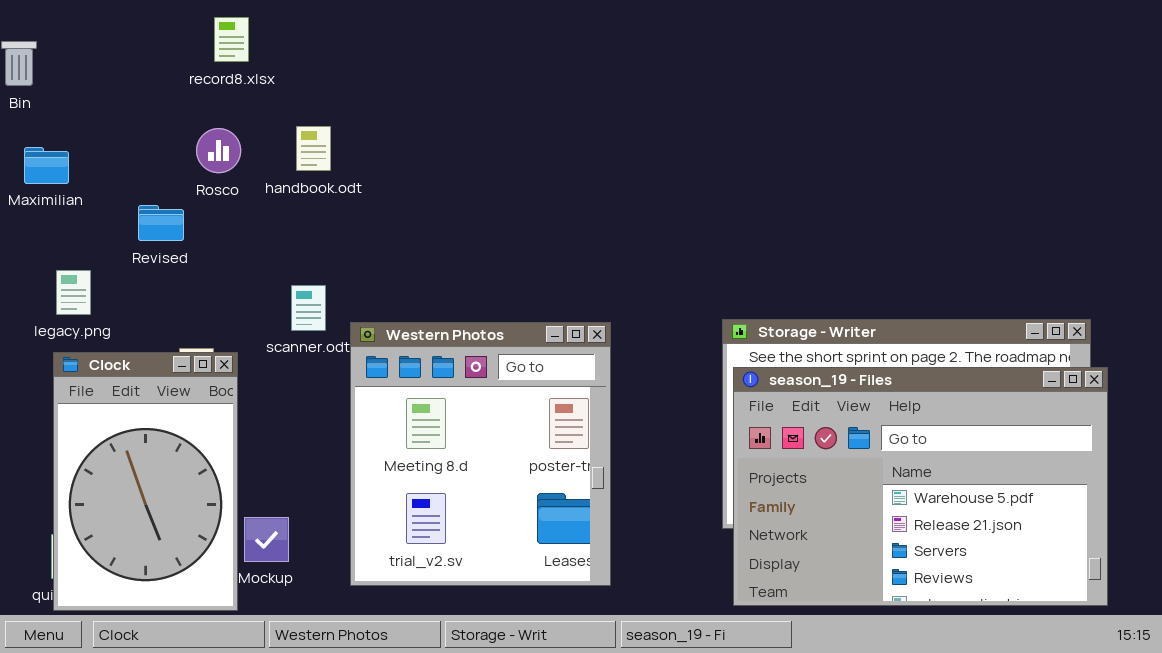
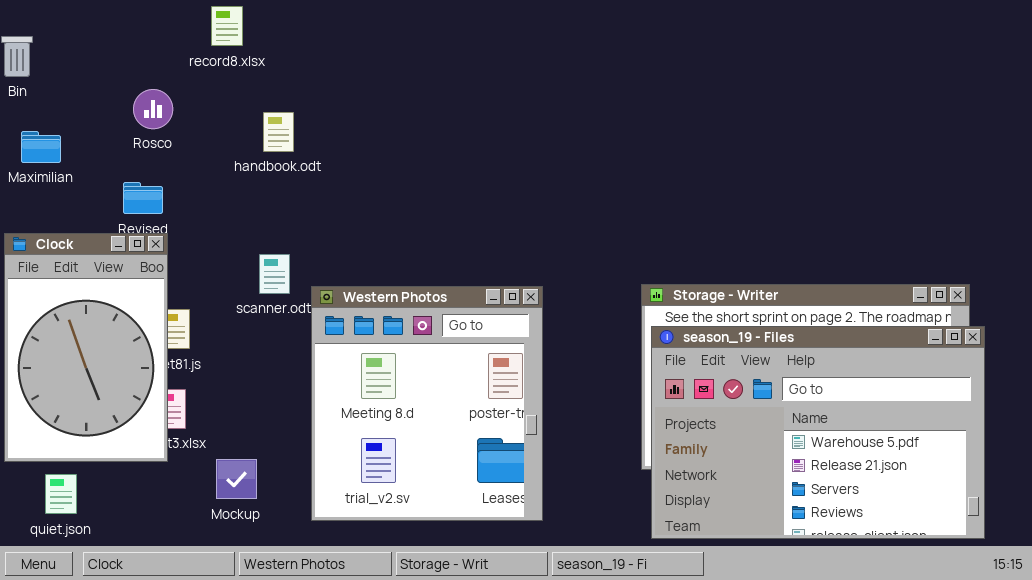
record8.xlsx: [214,17,249,62] -> [211,6,243,46], moved
Rosco: [196,128,241,173] -> [133,89,173,129], moved
Clock: [53,352,238,611] -> [4,233,168,462], moved

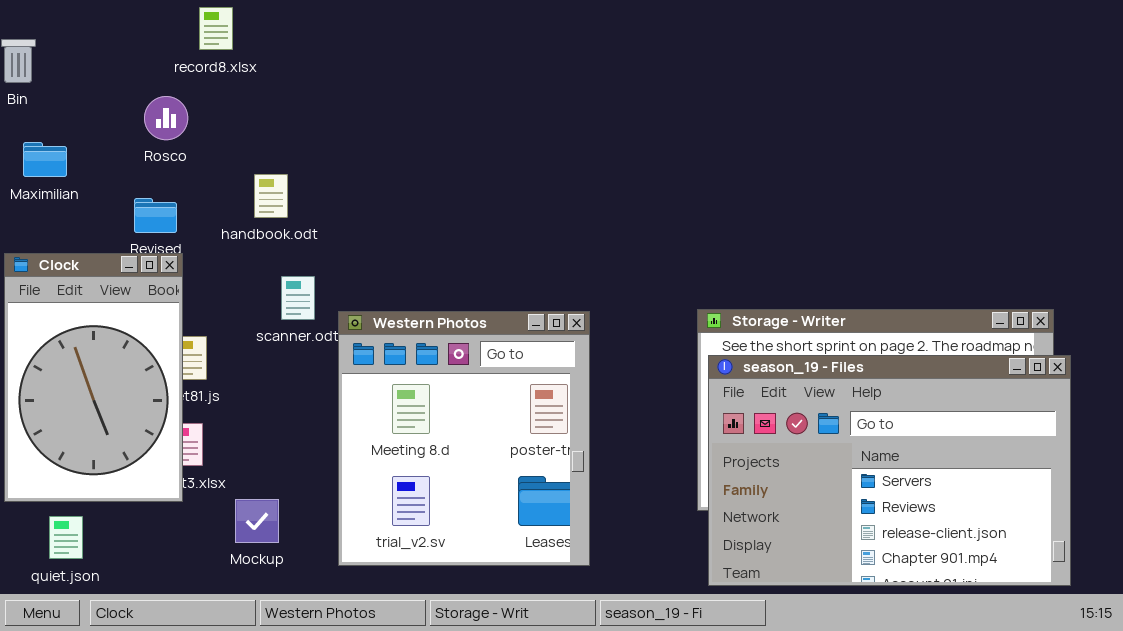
record8.xlsx: [211,6,243,46] -> [199,7,233,50], moved
handbook.odt: [263,112,294,152] -> [254,174,288,218], moved
season_19 - Files: [651,326,985,539] -> [708,355,1071,586], scrolled down 2 rows

